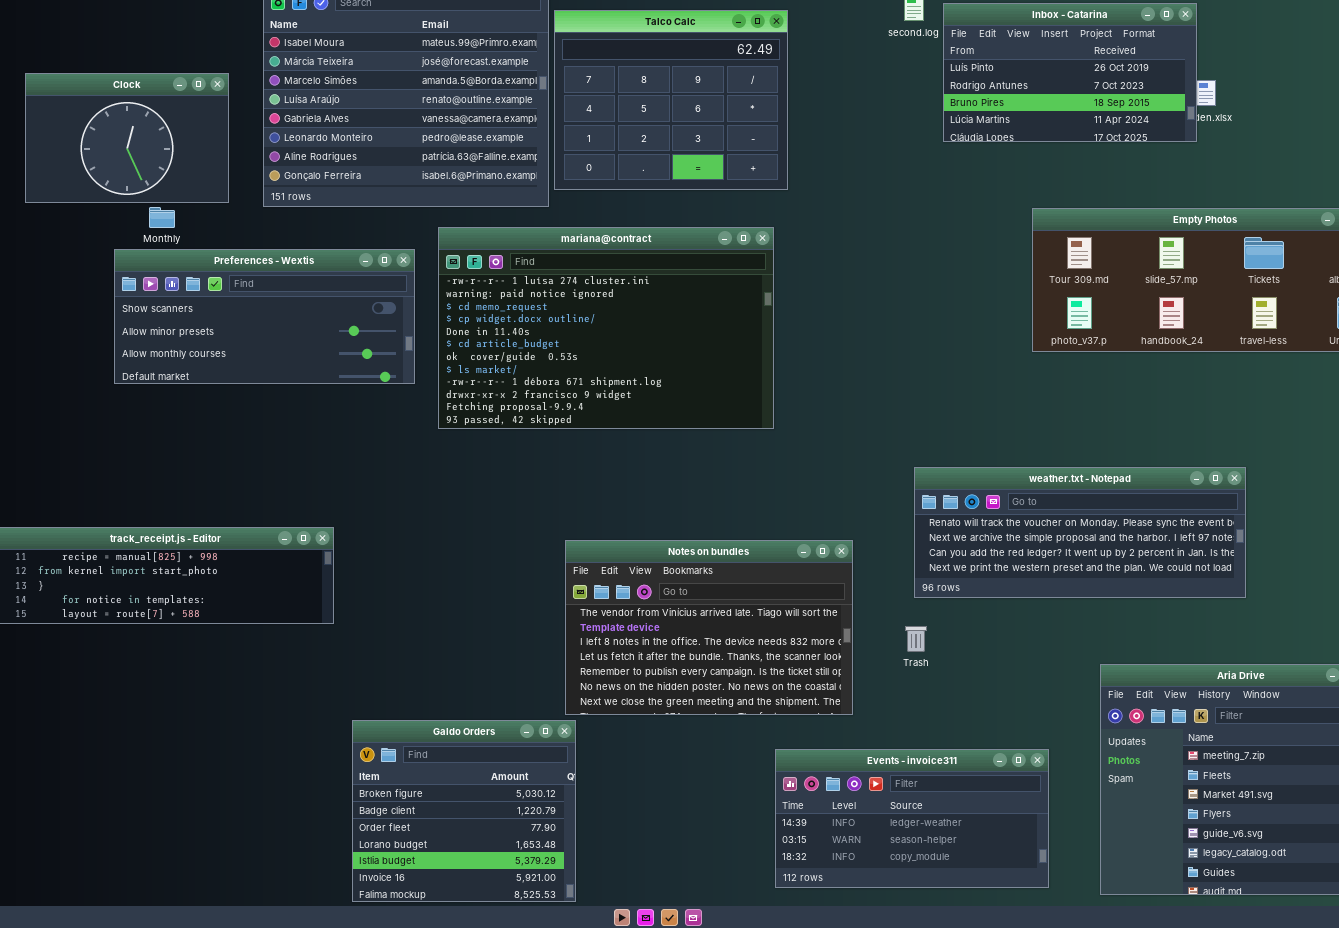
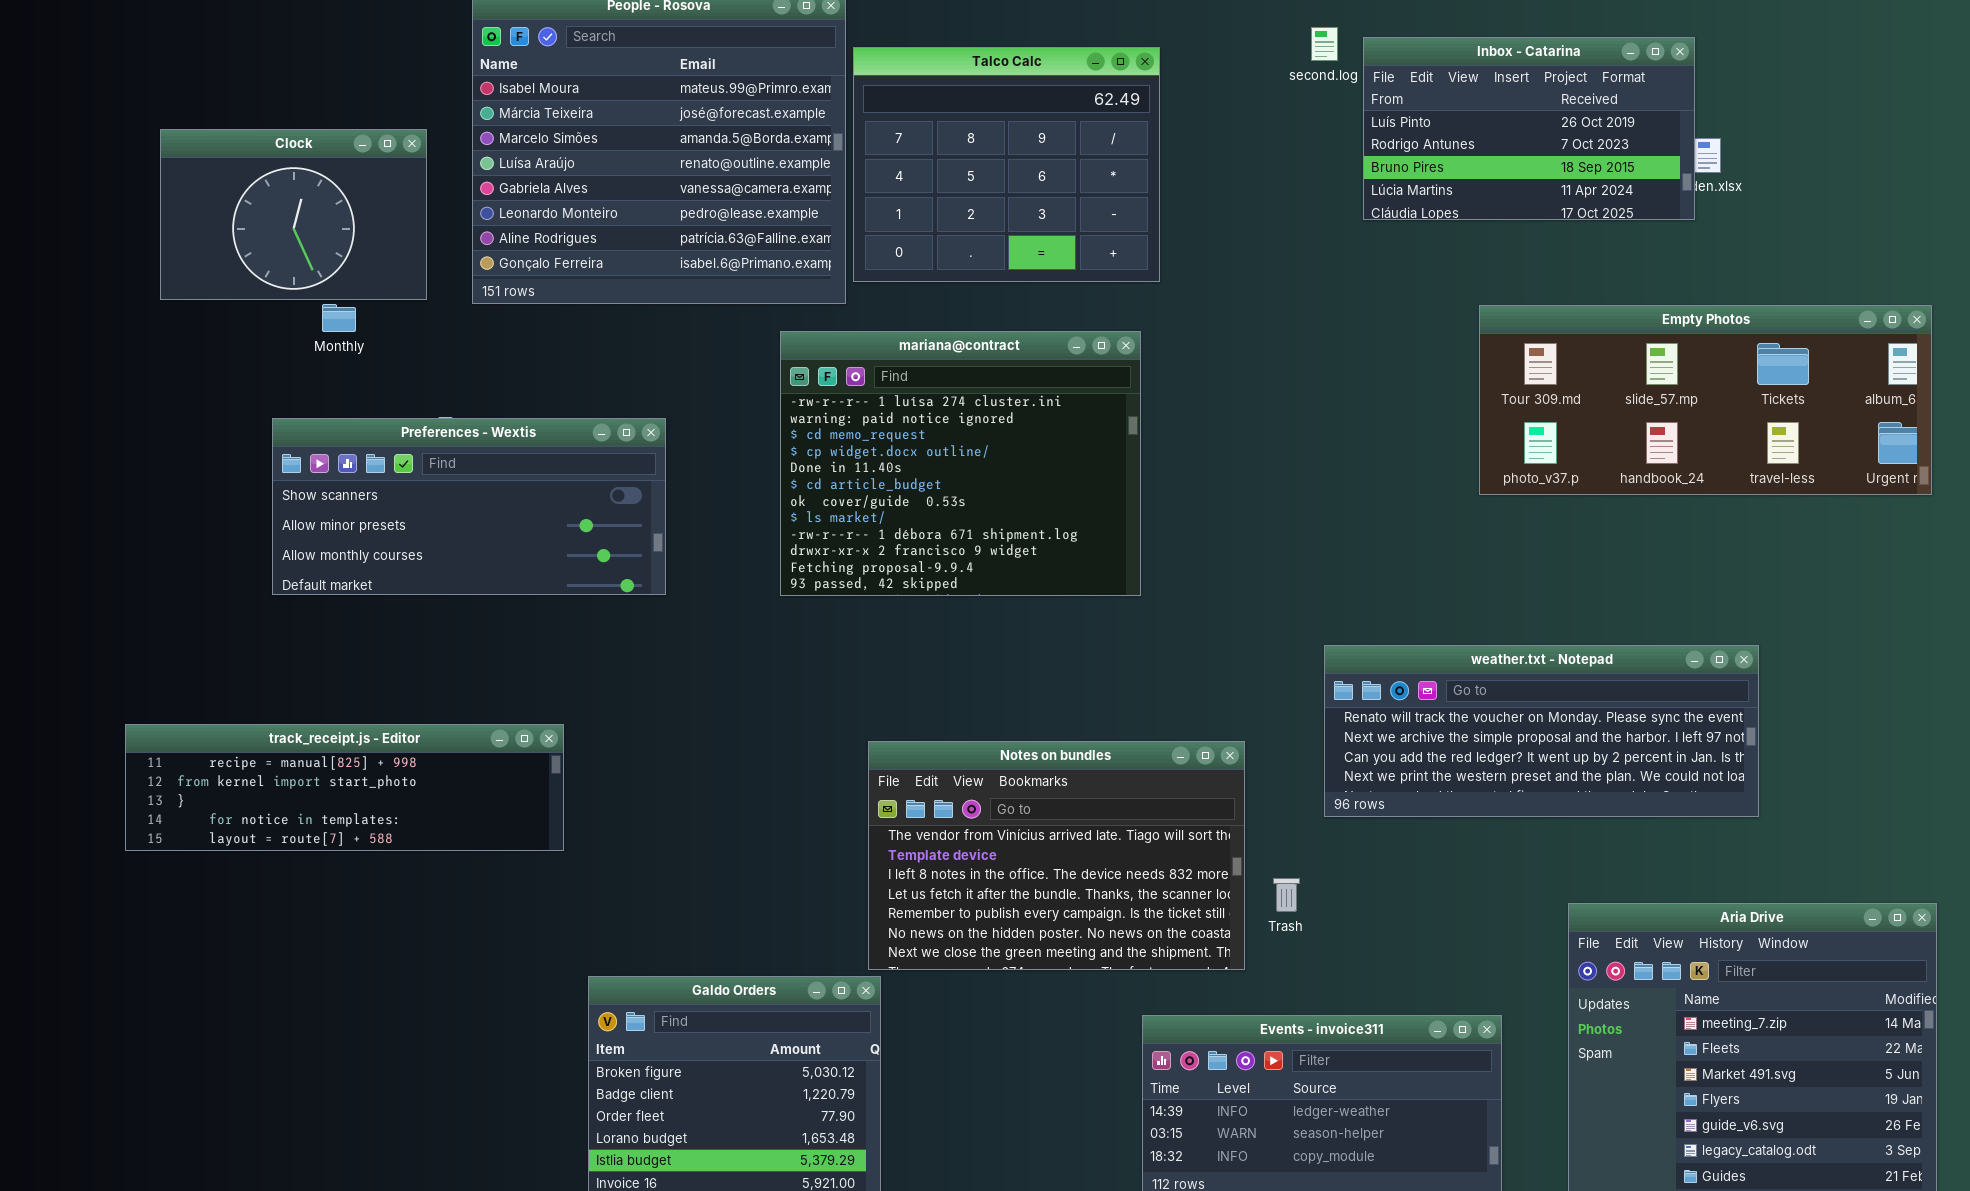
mariana@contract: [438,227,774,429] -> [780,331,1141,596], resized
Preferences - Wextis: [114,249,415,384] -> [272,418,666,595], moved
Trash: [905,626,927,652] -> [1273,878,1300,912], moved

